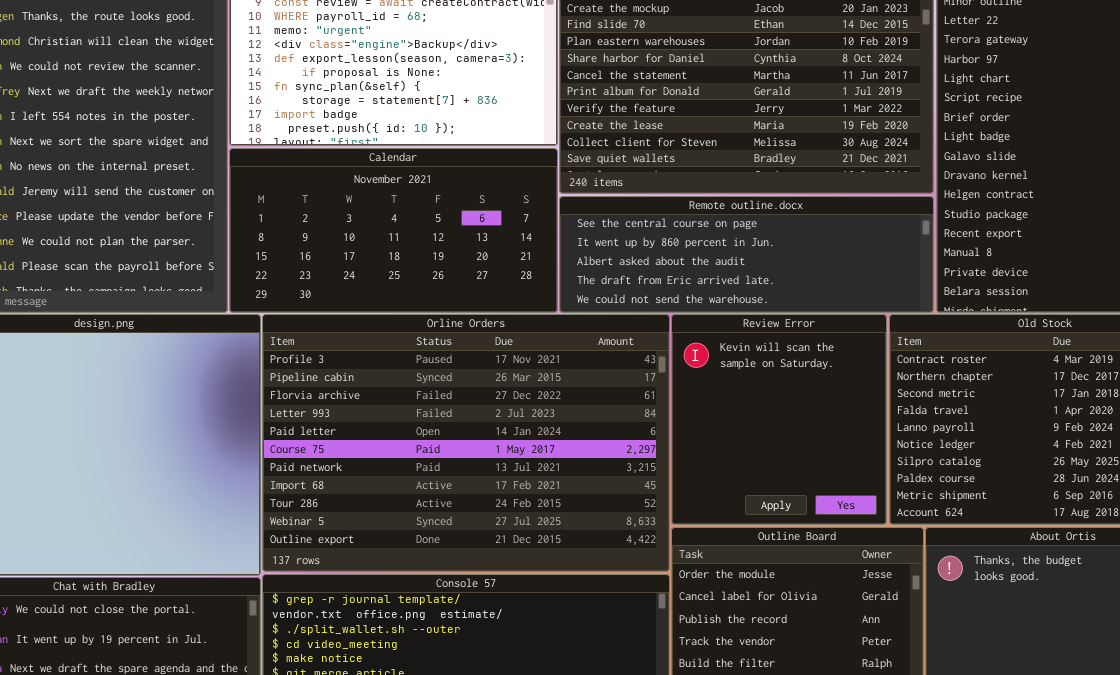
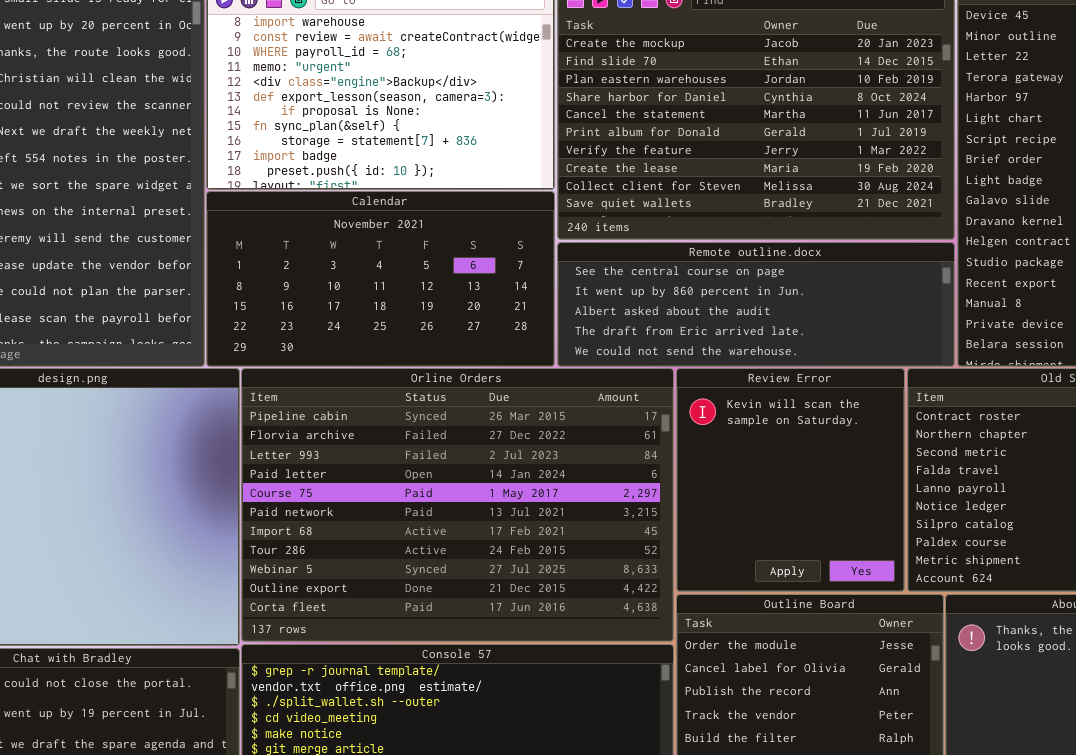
Orline Orders: [262,314,670,572] -> [241,368,674,642], scrolled down 1 row

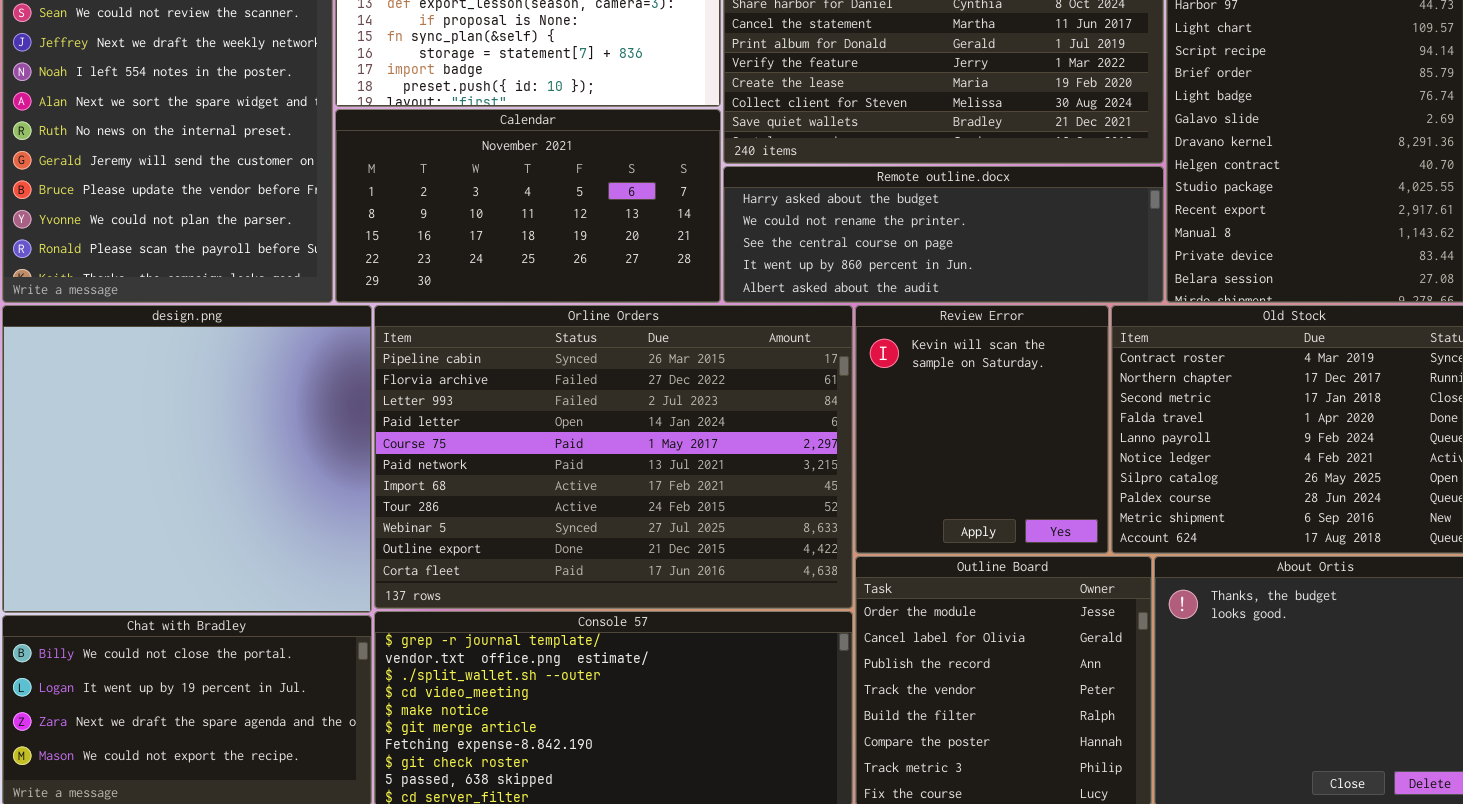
Remote outline.docx: [557,242,955,367] -> [723,166,1164,303], scrolled up 2 rows

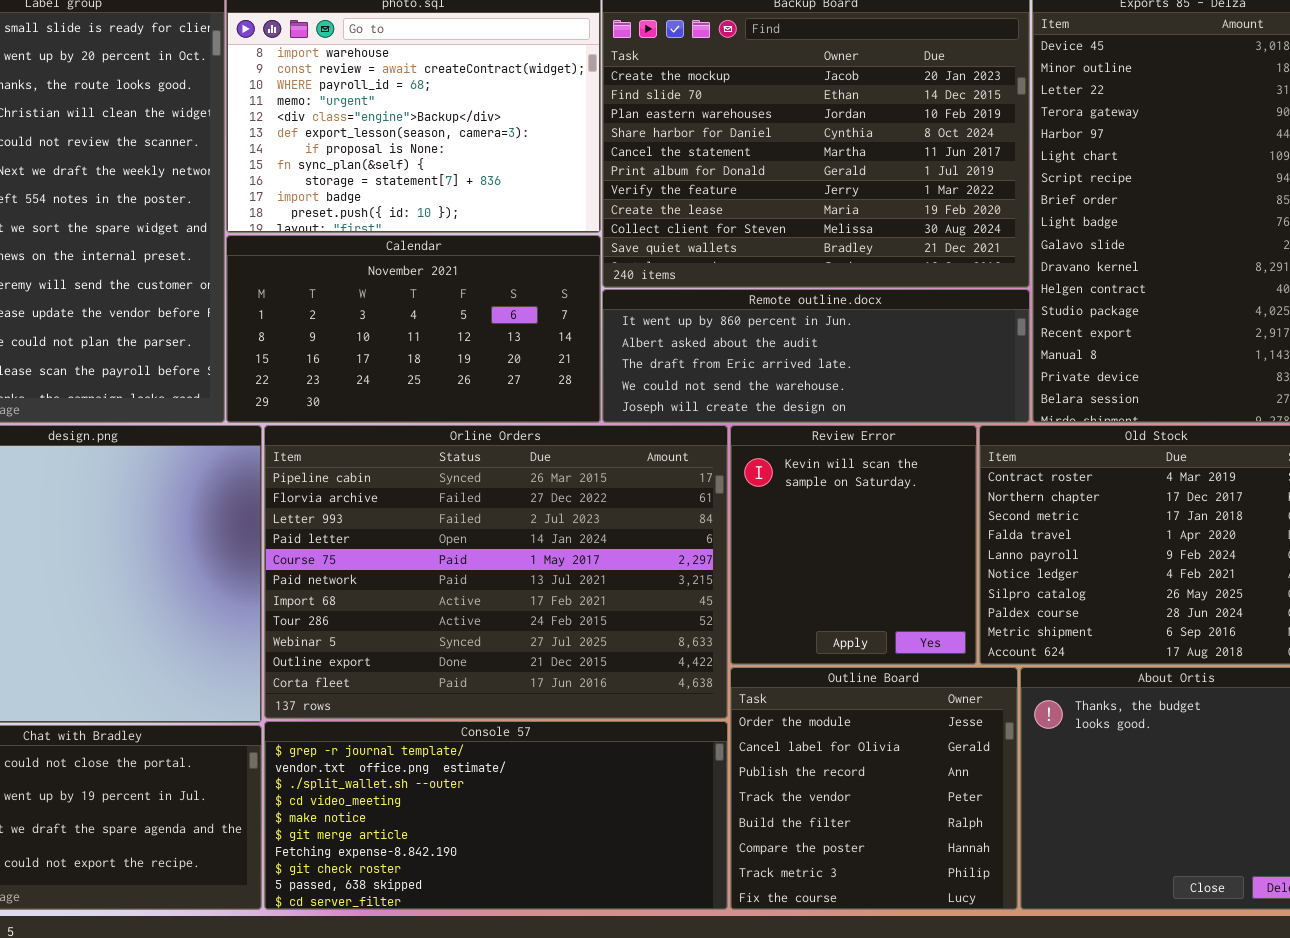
Remote outline.docx: [723,166,1164,303] -> [602,289,1030,423], scrolled down 3 rows

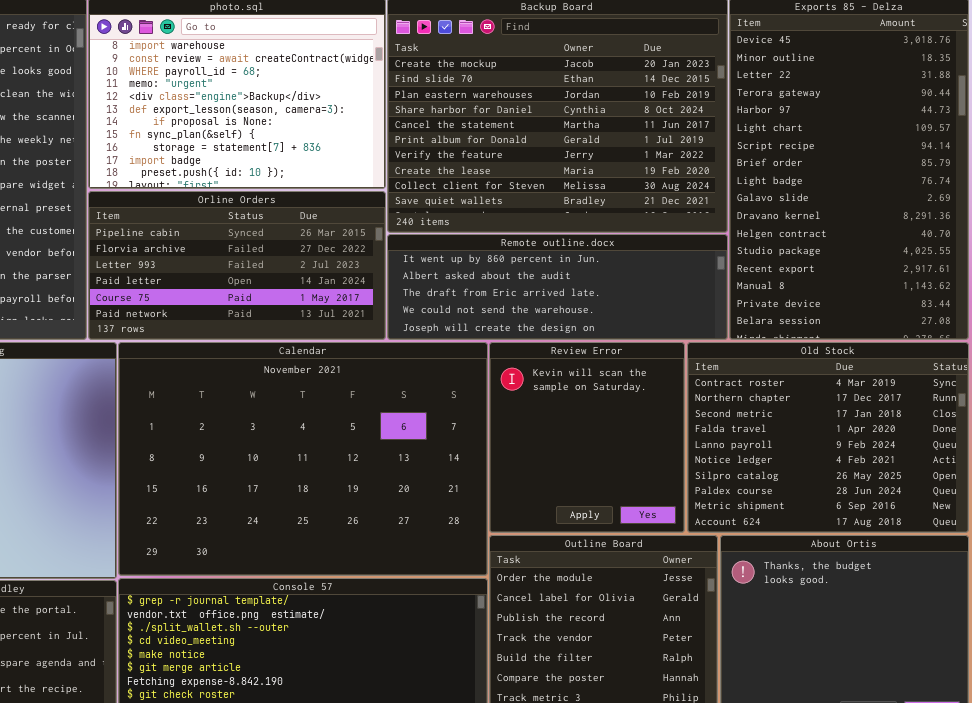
Calendar: [226,235,601,423] -> [118,342,488,576], moved, resized
Orline Orders: [264,425,728,719] -> [88,191,386,340], moved, resized

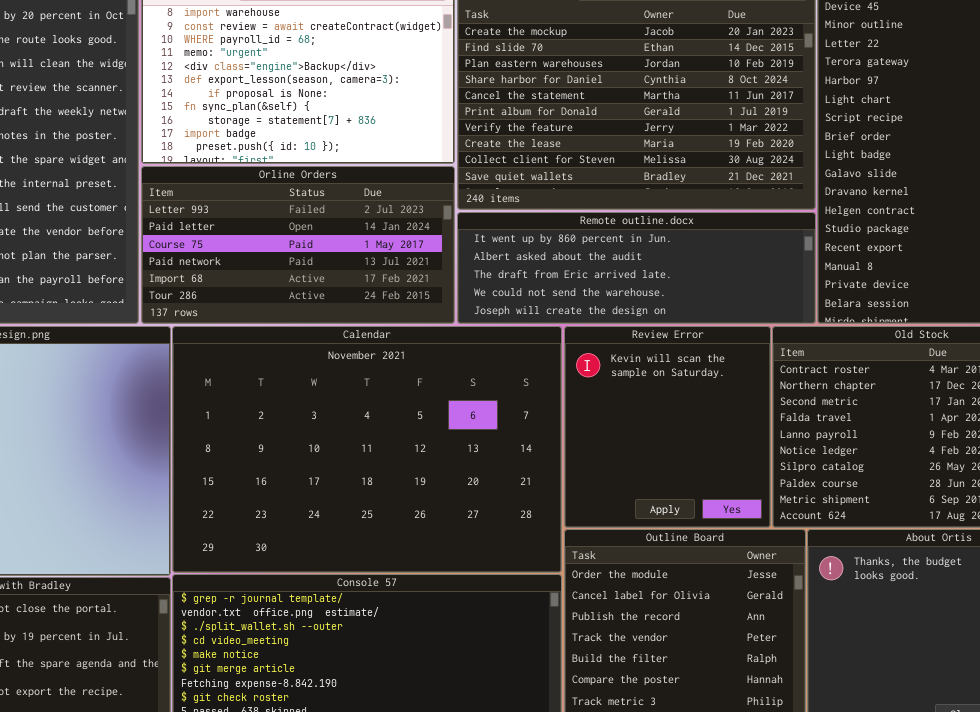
Orline Orders: [88,191,386,340] -> [141,166,455,324], scrolled down 2 rows

